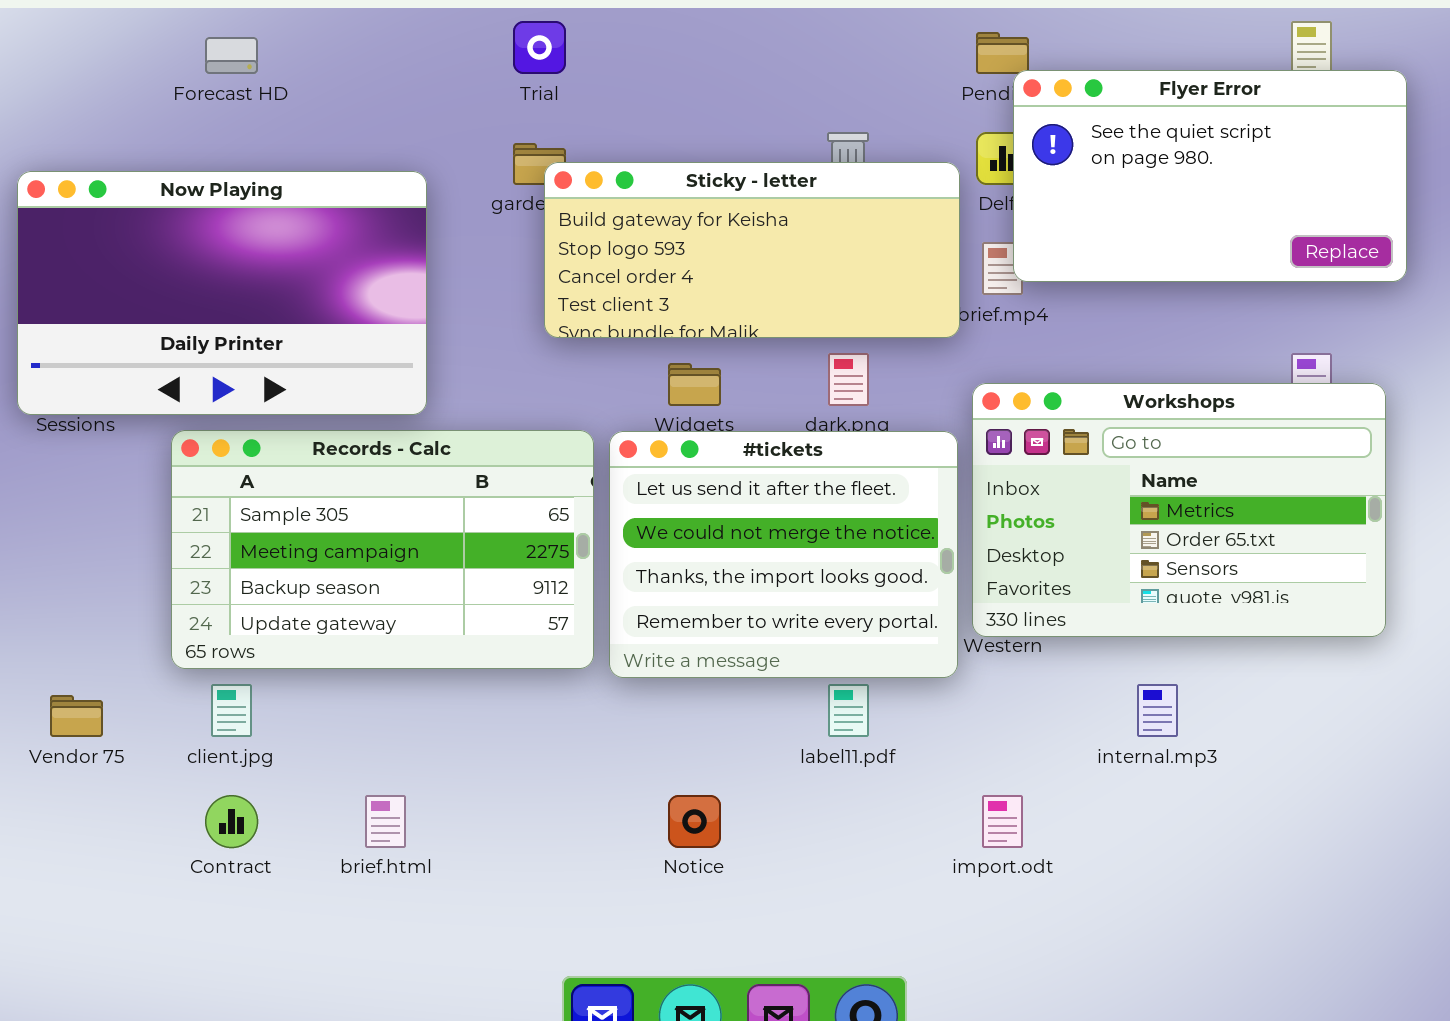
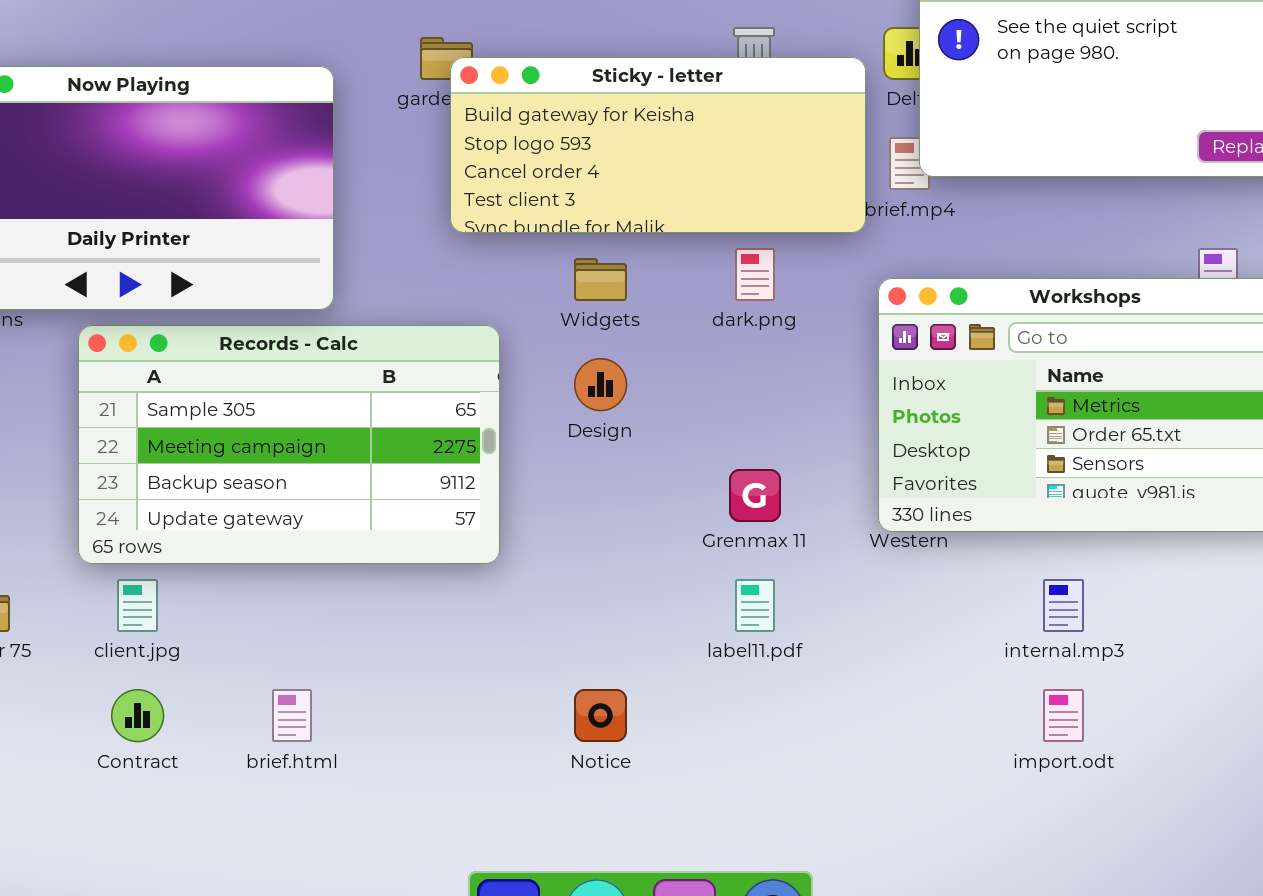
#tickets: [609,431,958,678] -> none, closed
import.odt: [982,795,1023,848] -> [1043,689,1084,742], moved

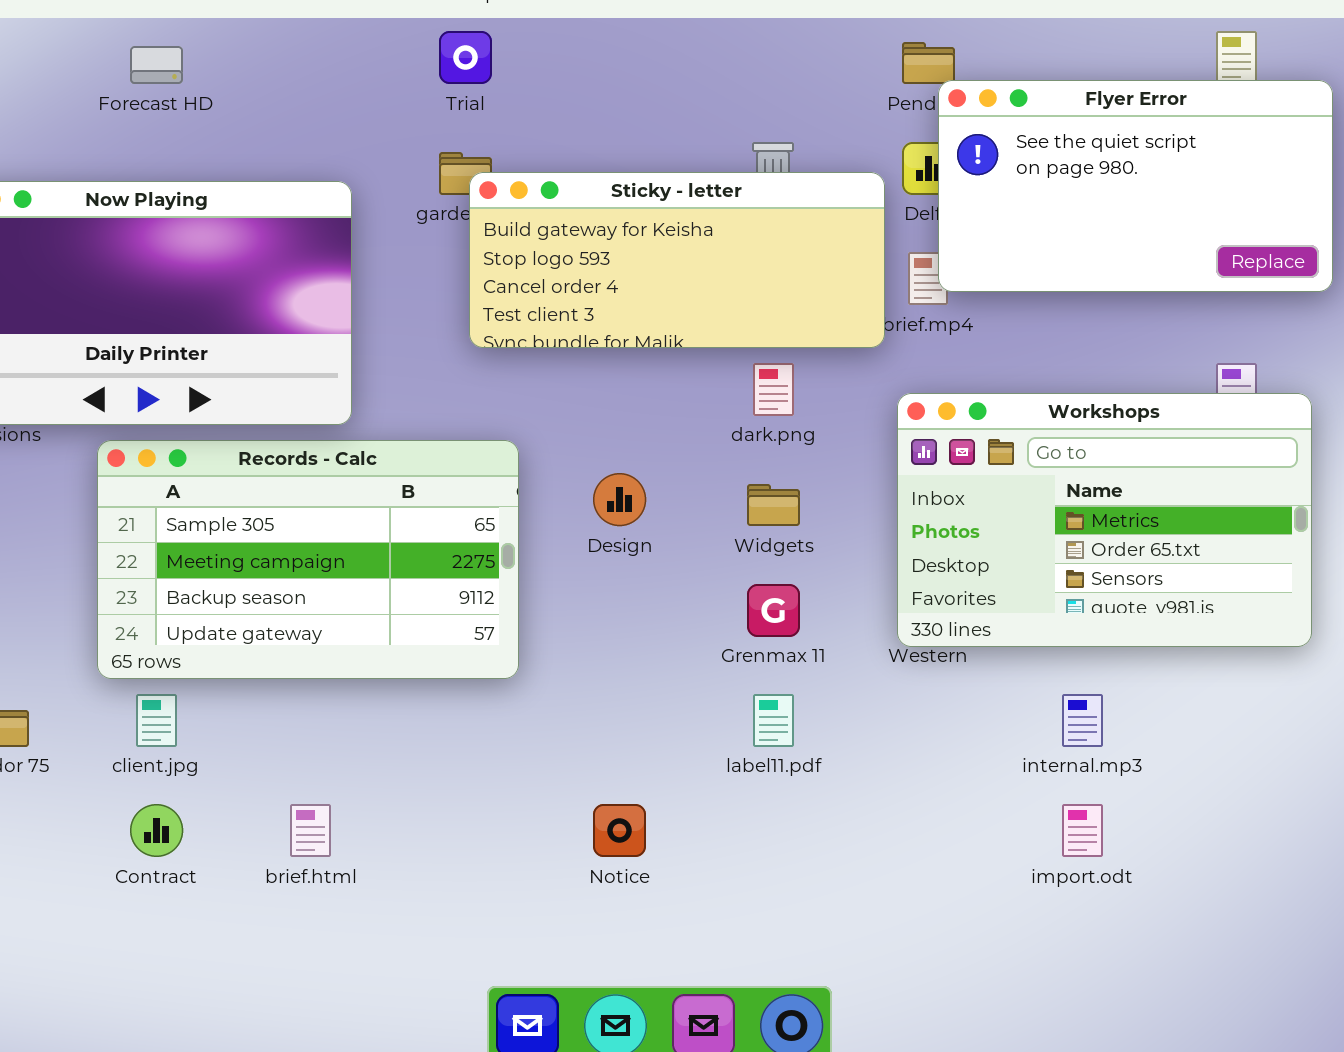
Widgets: [574,258,627,301] -> [747,484,800,526], moved

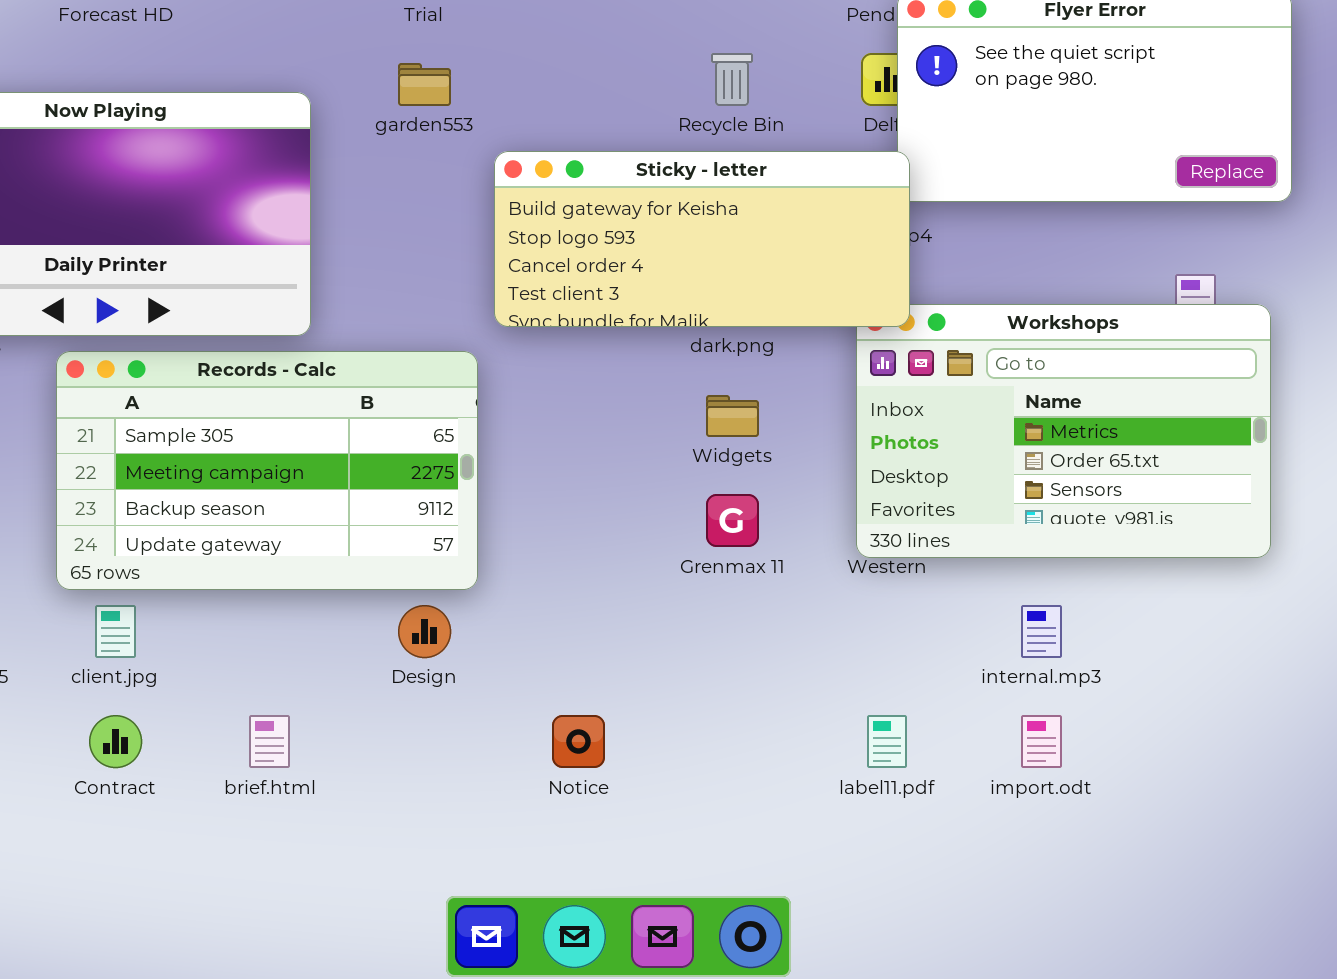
Sticky - letter: [469,172,885,348] -> [494,151,910,327], moved
Design: [593,473,646,526] -> [398,605,451,658], moved
label11.pdf: [753,694,794,747] -> [867,715,907,768], moved

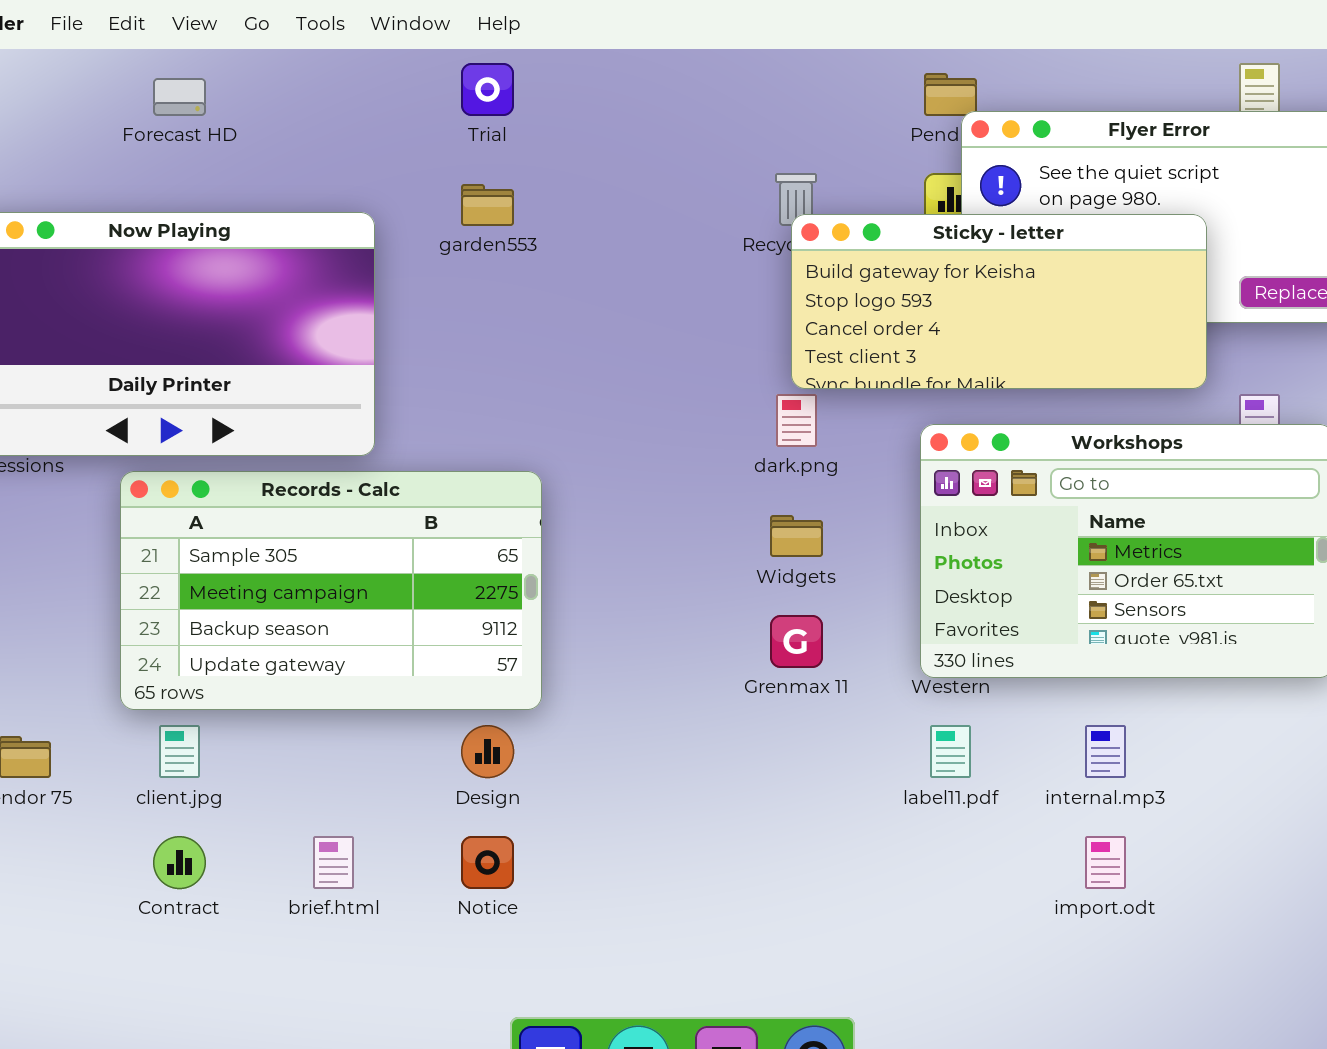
Sticky - letter: [494,151,910,327] -> [791,214,1207,389], moved
Notice: [552,715,605,768] -> [461,836,514,889], moved
label11.pdf: [867,715,907,768] -> [930,725,971,778], moved

